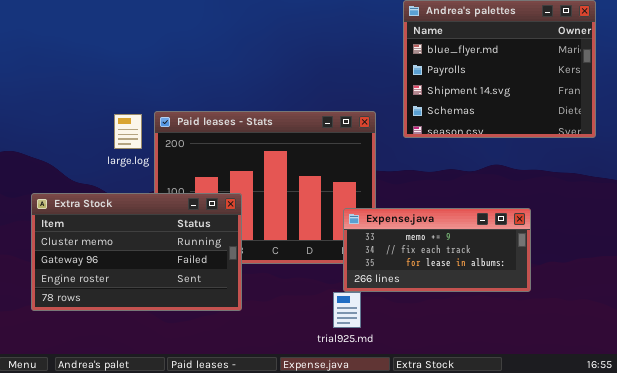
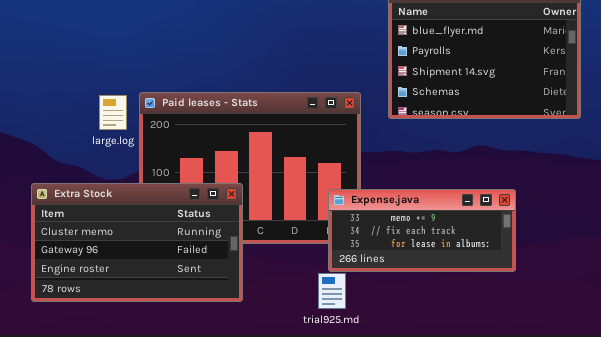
Extra Stock: [31,193,242,311] -> [31,183,243,302], moved

